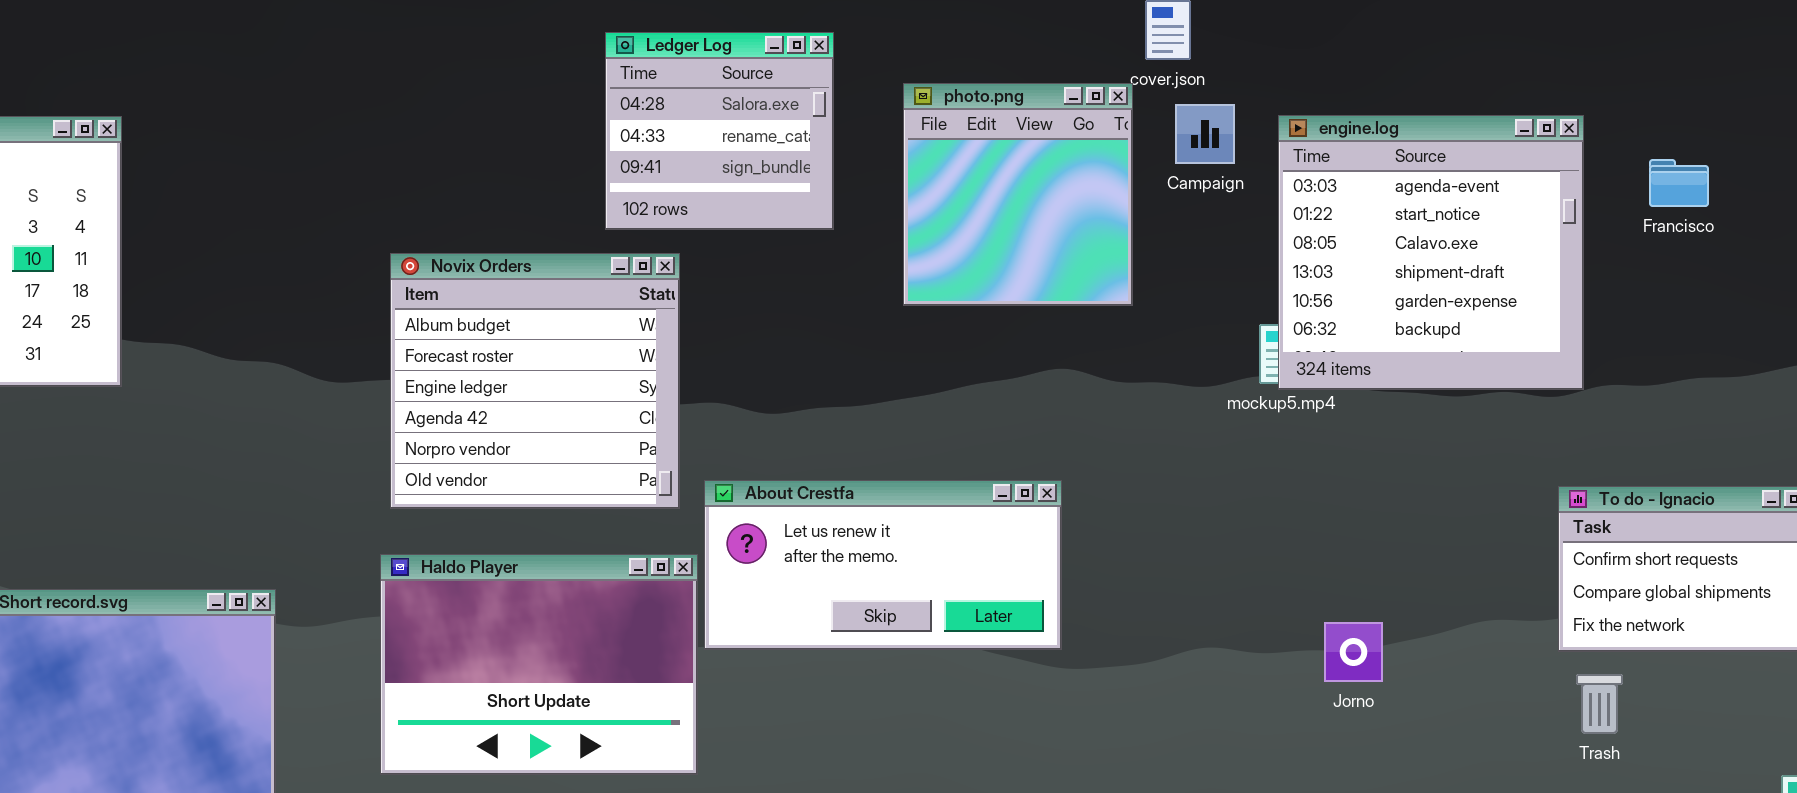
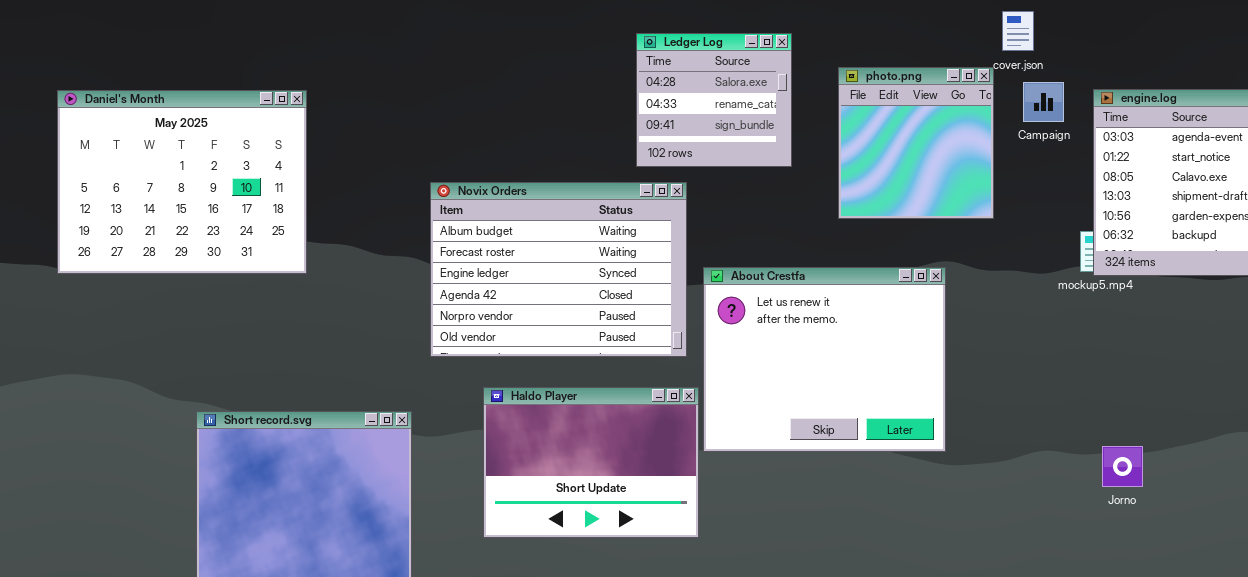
Novix Orders: [390,253,680,509] -> [430,182,687,357], resized
About Crestfa: [704,480,1062,650] -> [703,267,946,452], resized
Jorno: [1324,622,1383,682] -> [1102,446,1143,487], moved

